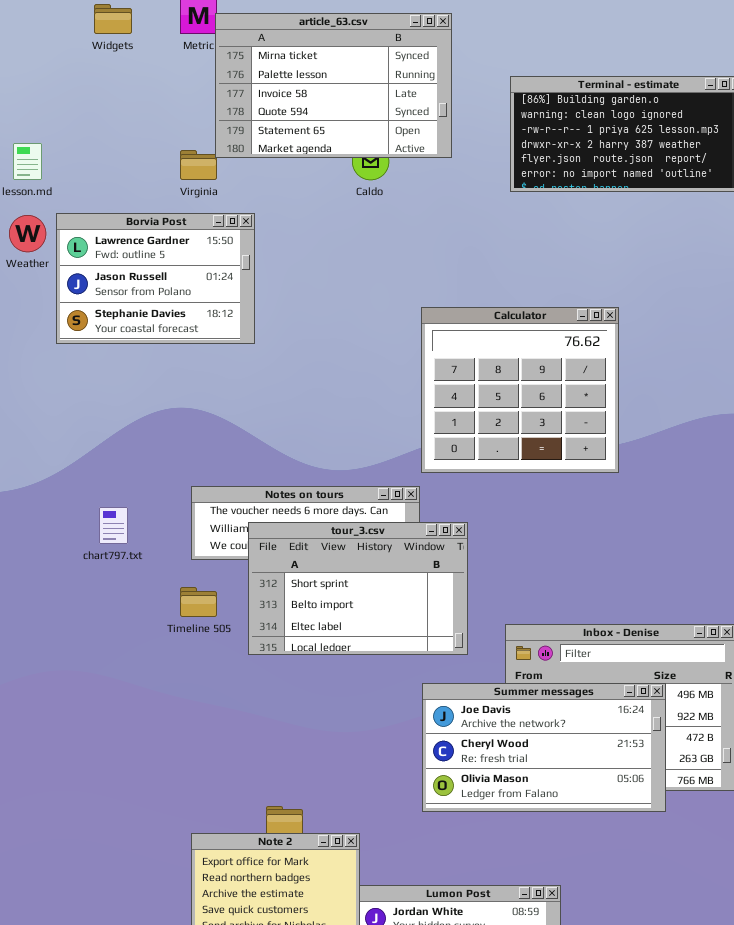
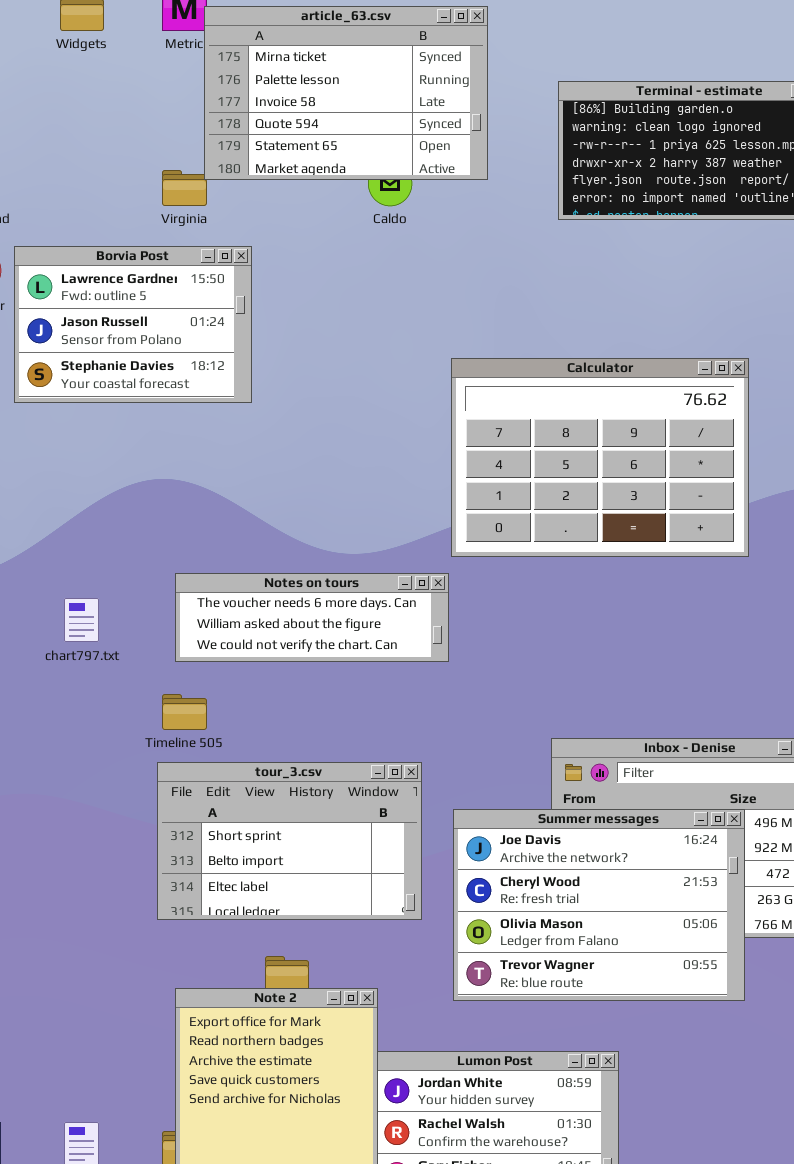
Calculator: [421,307,619,473] -> [451,358,749,557], resized
tour_3.csv: [248,522,468,655] -> [157,762,422,920], moved
Summer messages: [422,683,666,812] -> [453,809,745,1001], resized

